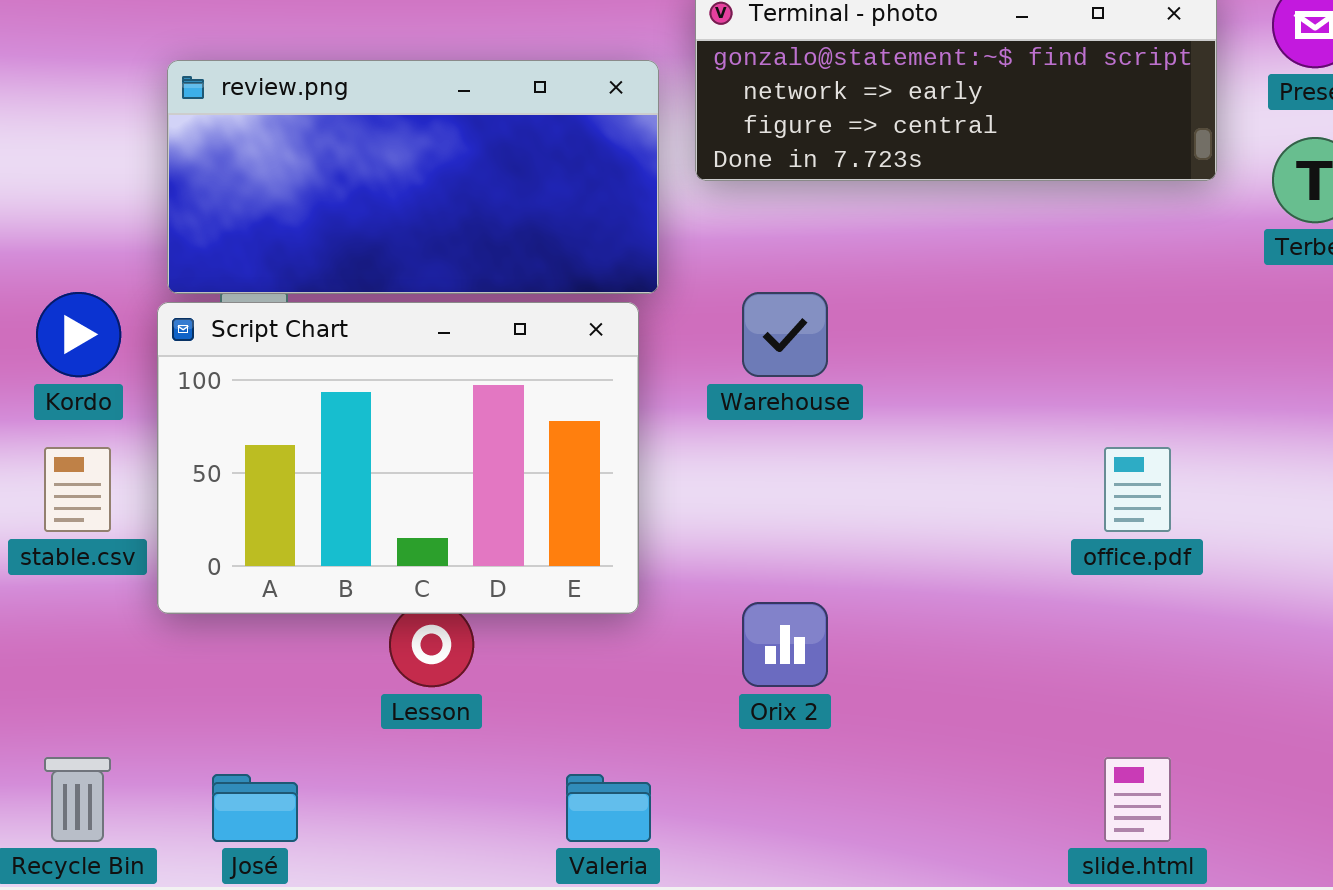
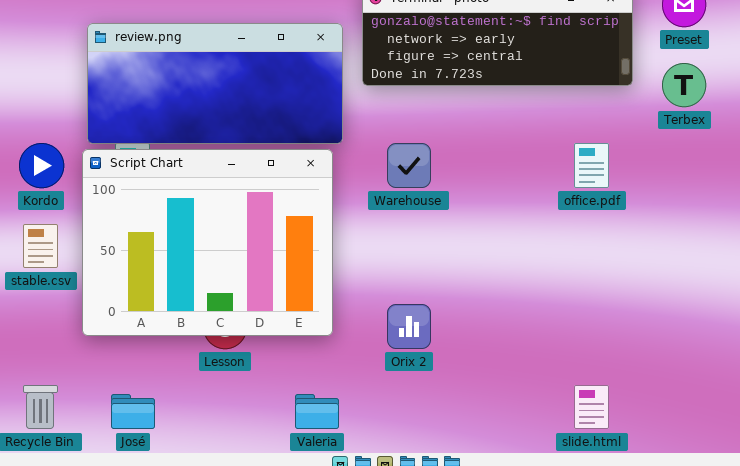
Script Chart: [157,302,639,614] -> [82,149,333,336], resized
office.pdf: [1104,447,1171,532] -> [574,143,609,188], moved

